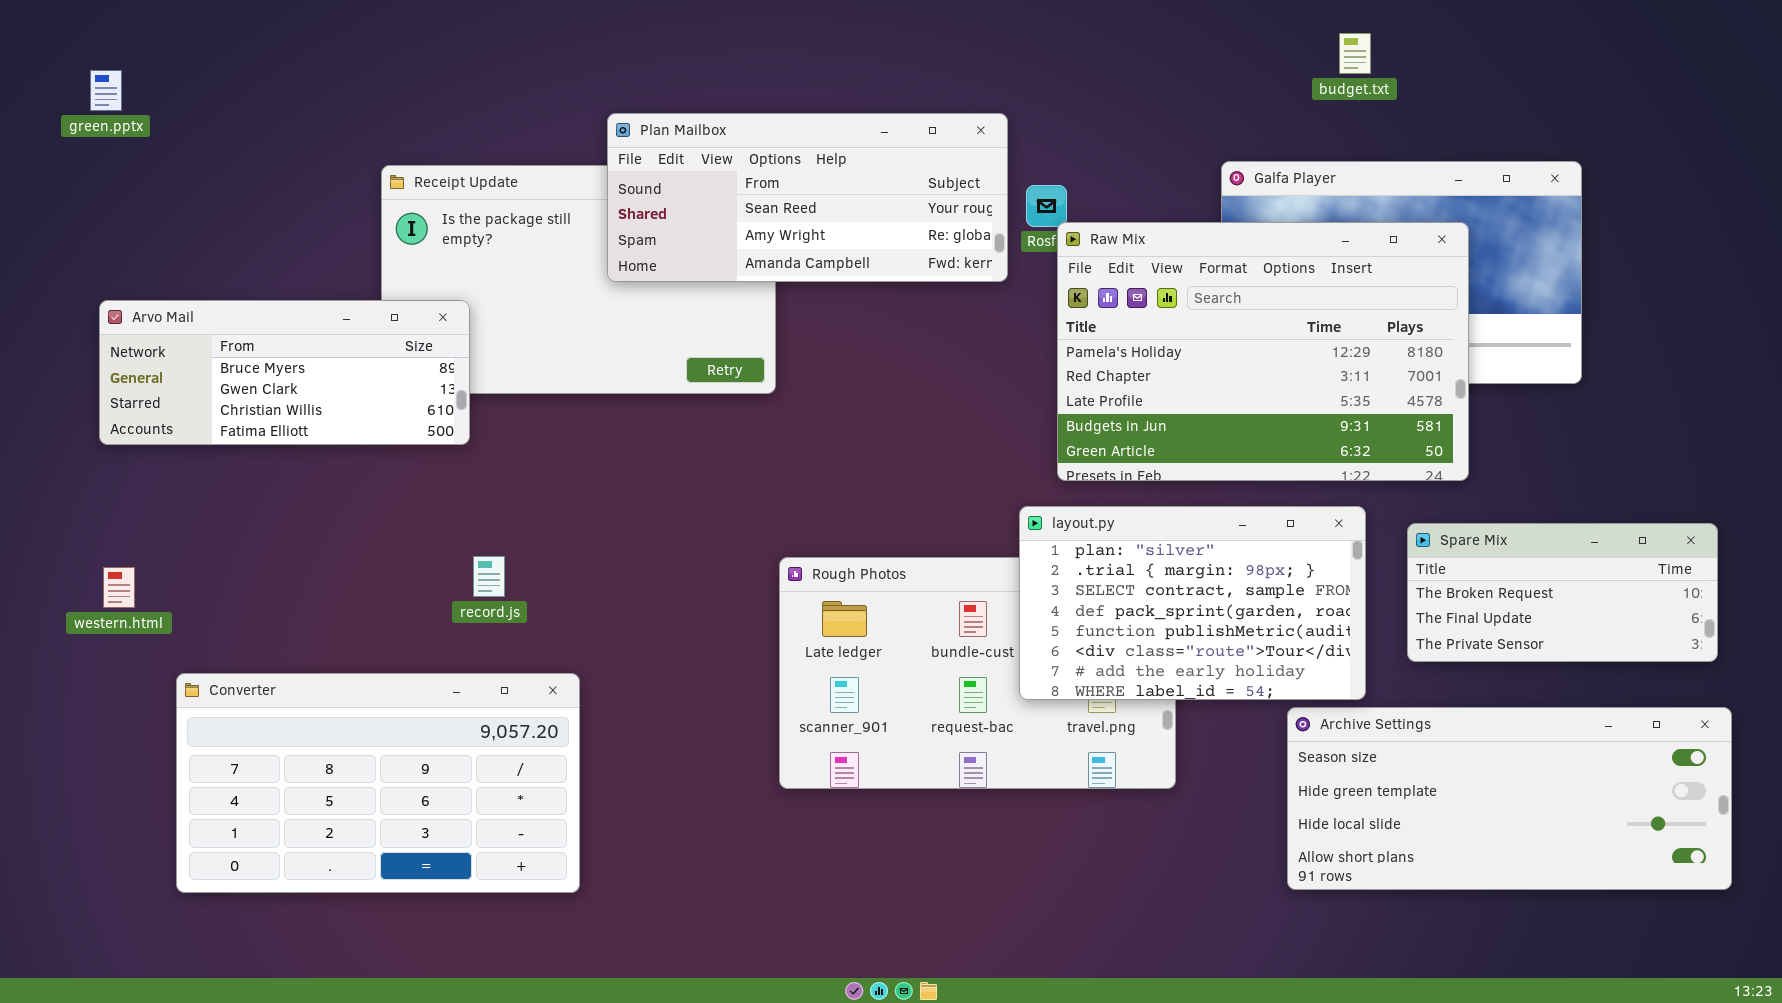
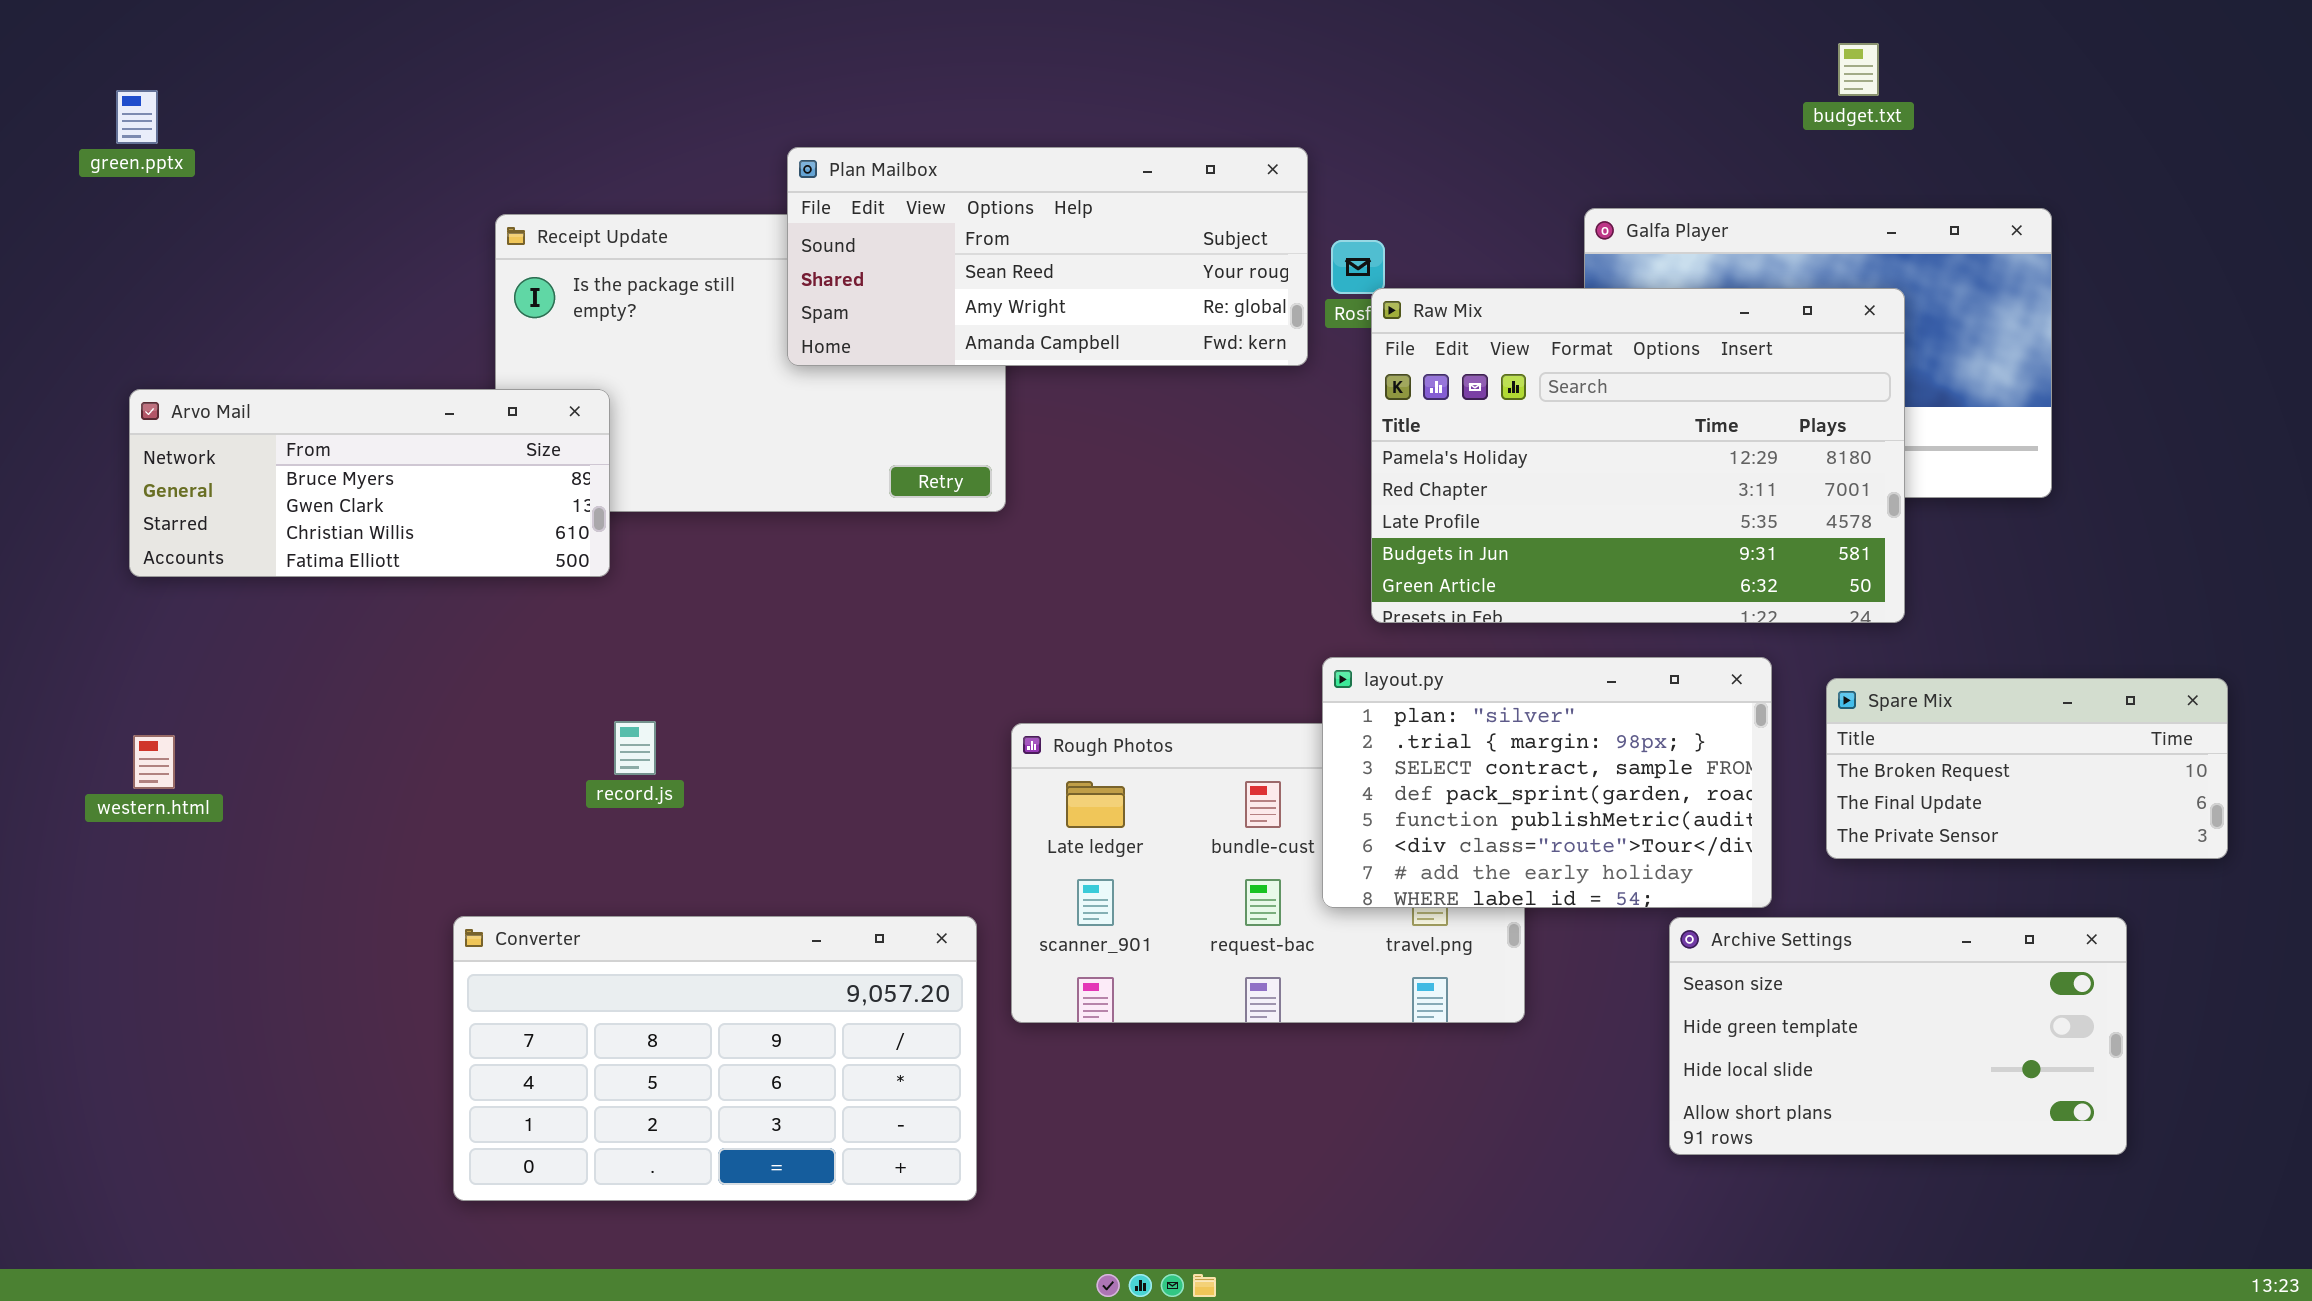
budget.txt: [1339,33,1371,74] -> [1838,43,1879,96], moved
Converter: [176,673,580,893] -> [453,916,977,1201], moved
Archive Settings: [1287,707,1732,890] -> [1669,917,2127,1155], resized

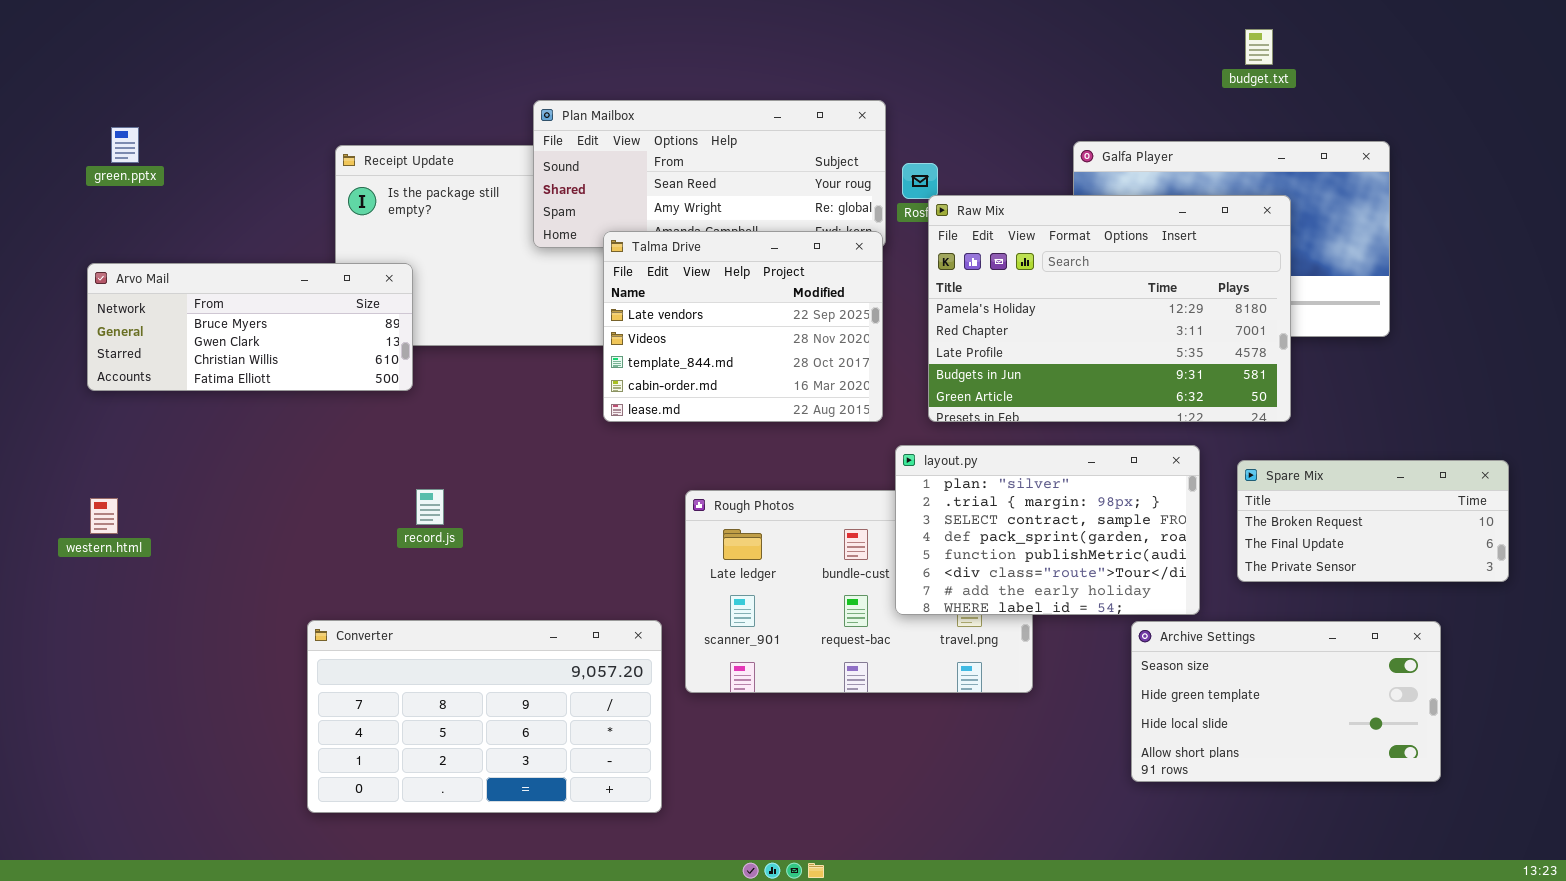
green.pptx: [116,90,158,144] -> [111,127,139,163], moved
Talma Drive: none -> [603,231,883,422], opened

